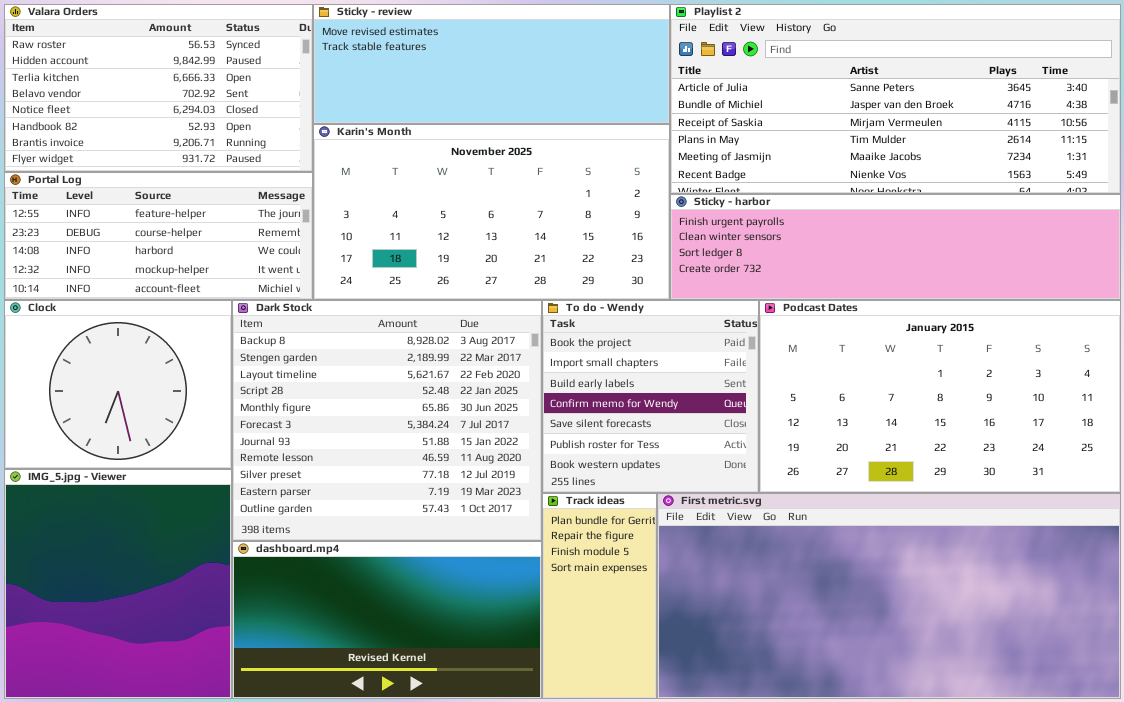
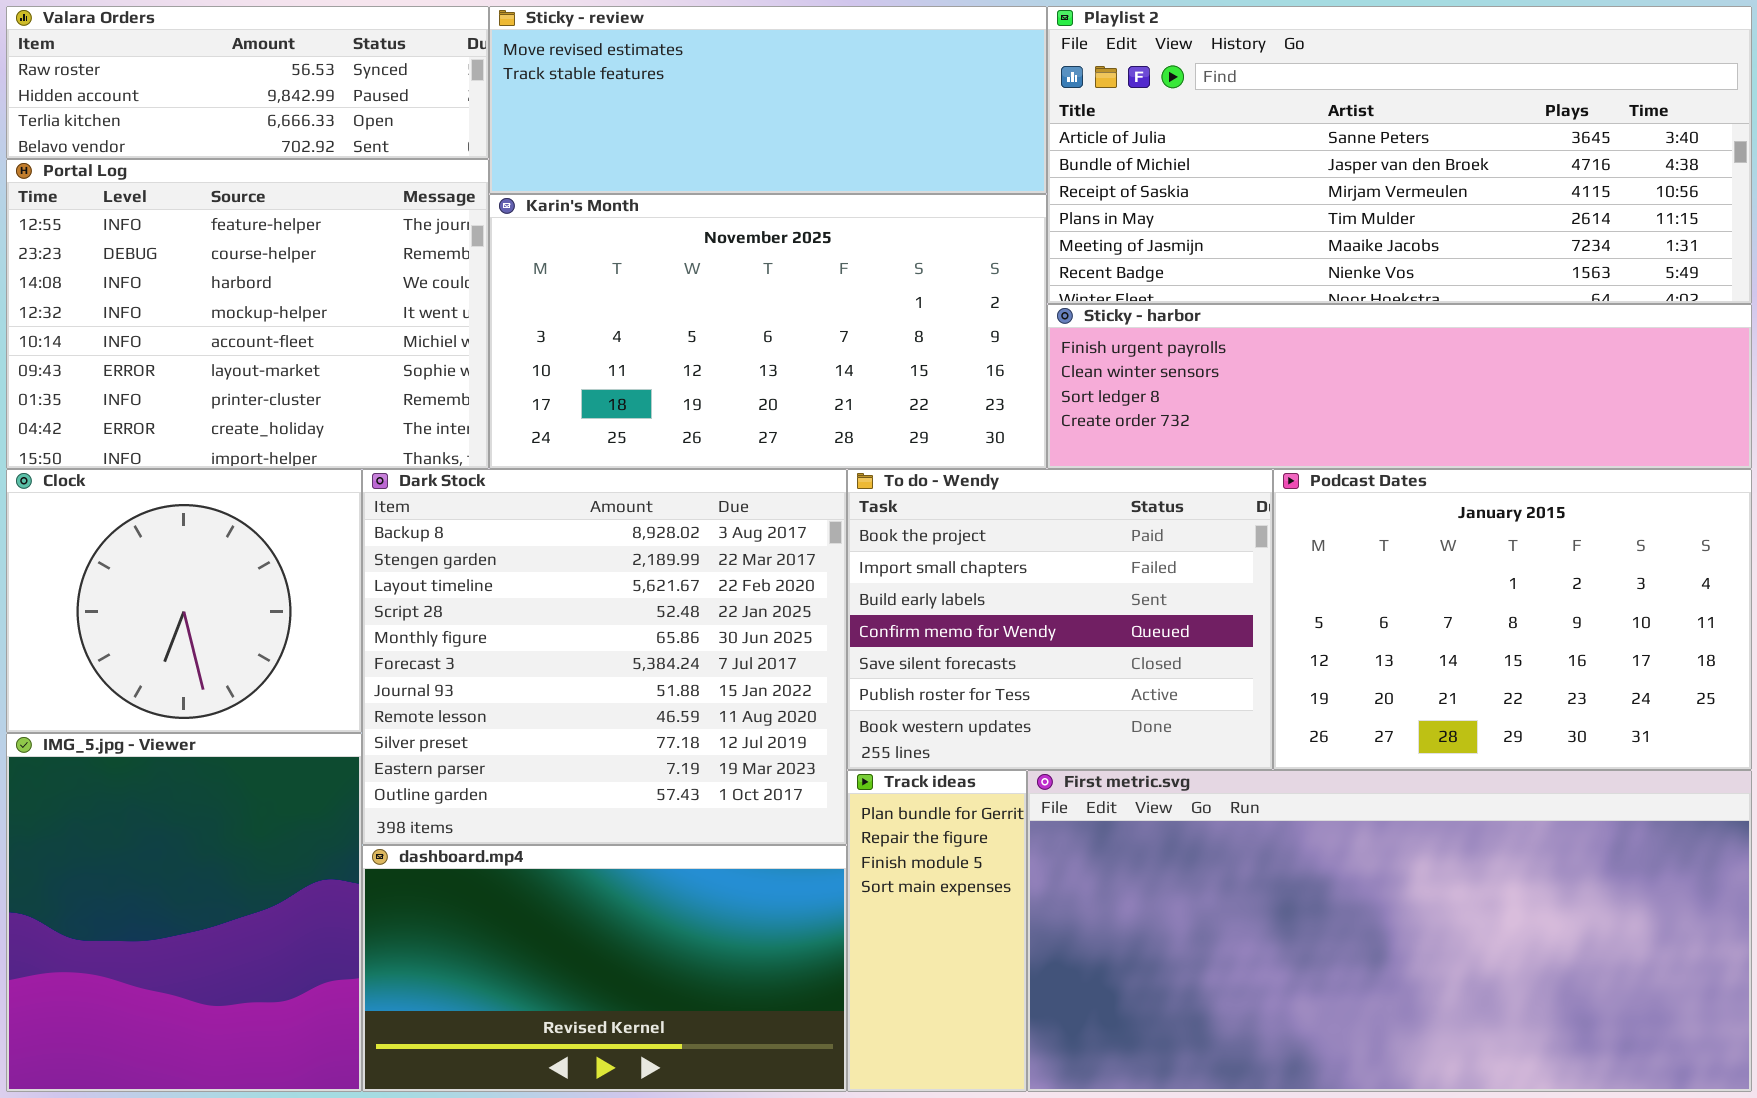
Valara Orders: [4,4,313,172] -> [6,6,489,159], resized
Portal Log: [4,172,313,300] -> [6,159,489,469], resized
To do - Wendy: [542,300,759,493] -> [847,469,1273,770], resized
Podcast Dates: [759,300,1121,493] -> [1273,469,1752,770], resized

